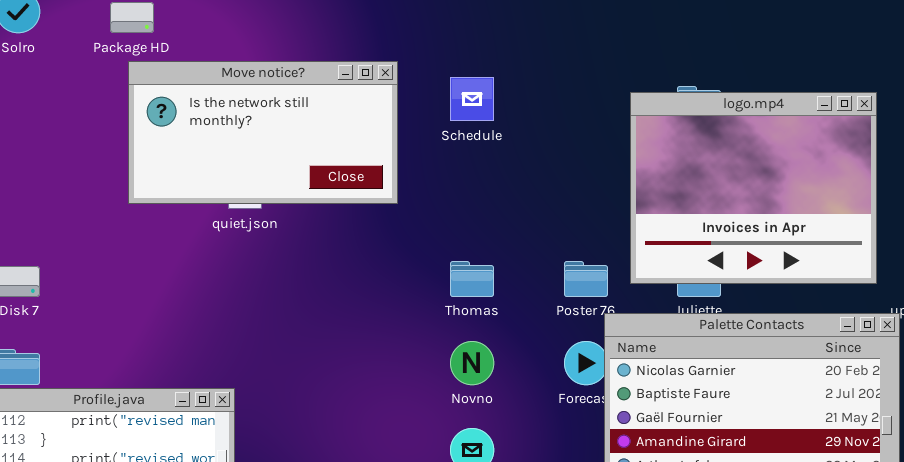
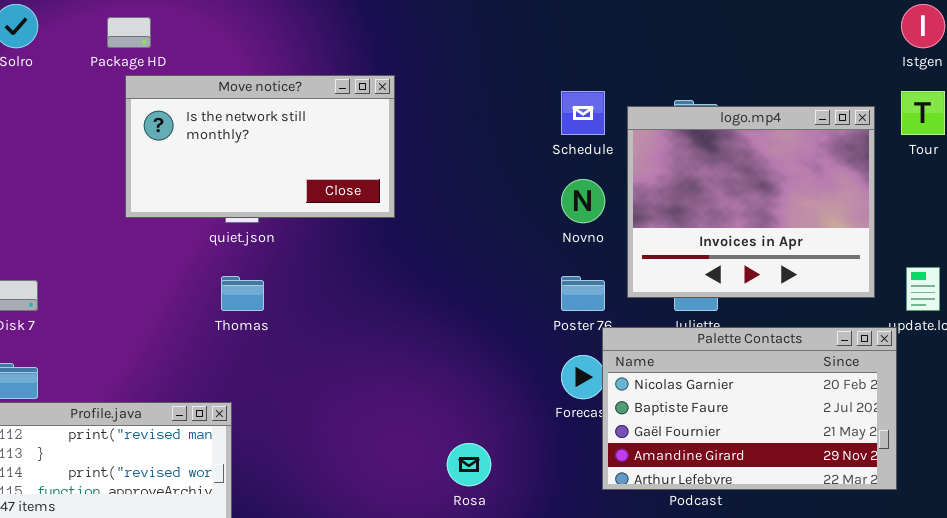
Schedule: [450,77,494,121] -> [561,91,605,135], moved
Thomas: [450,261,494,297] -> [221,276,264,311], moved
Novno: [450,341,494,385] -> [561,179,605,223], moved

